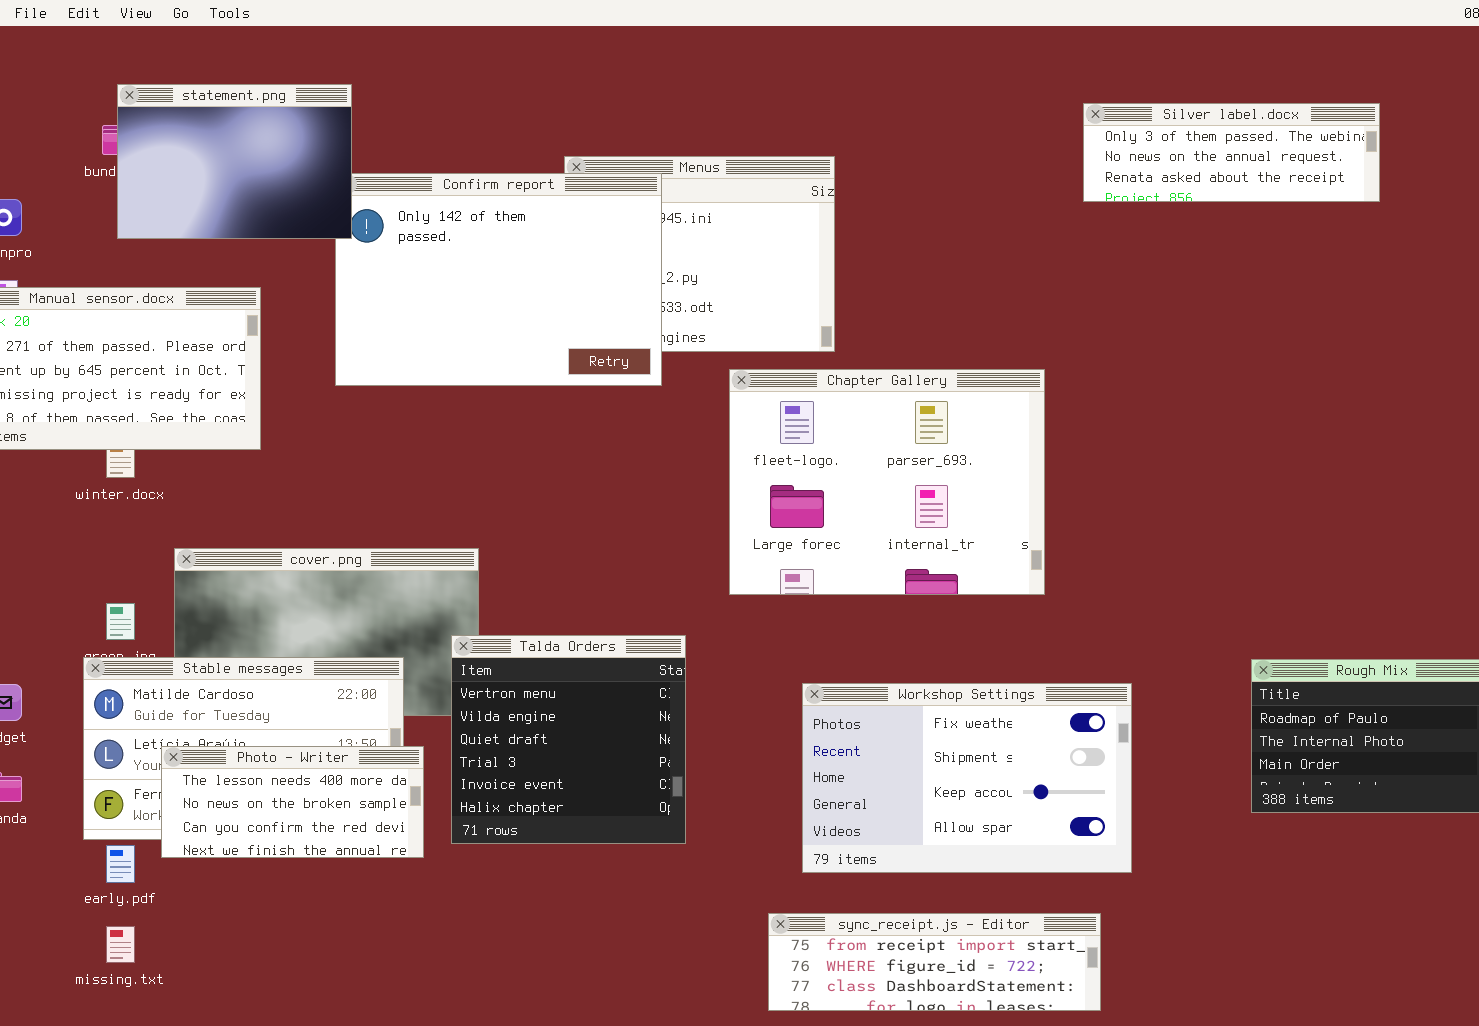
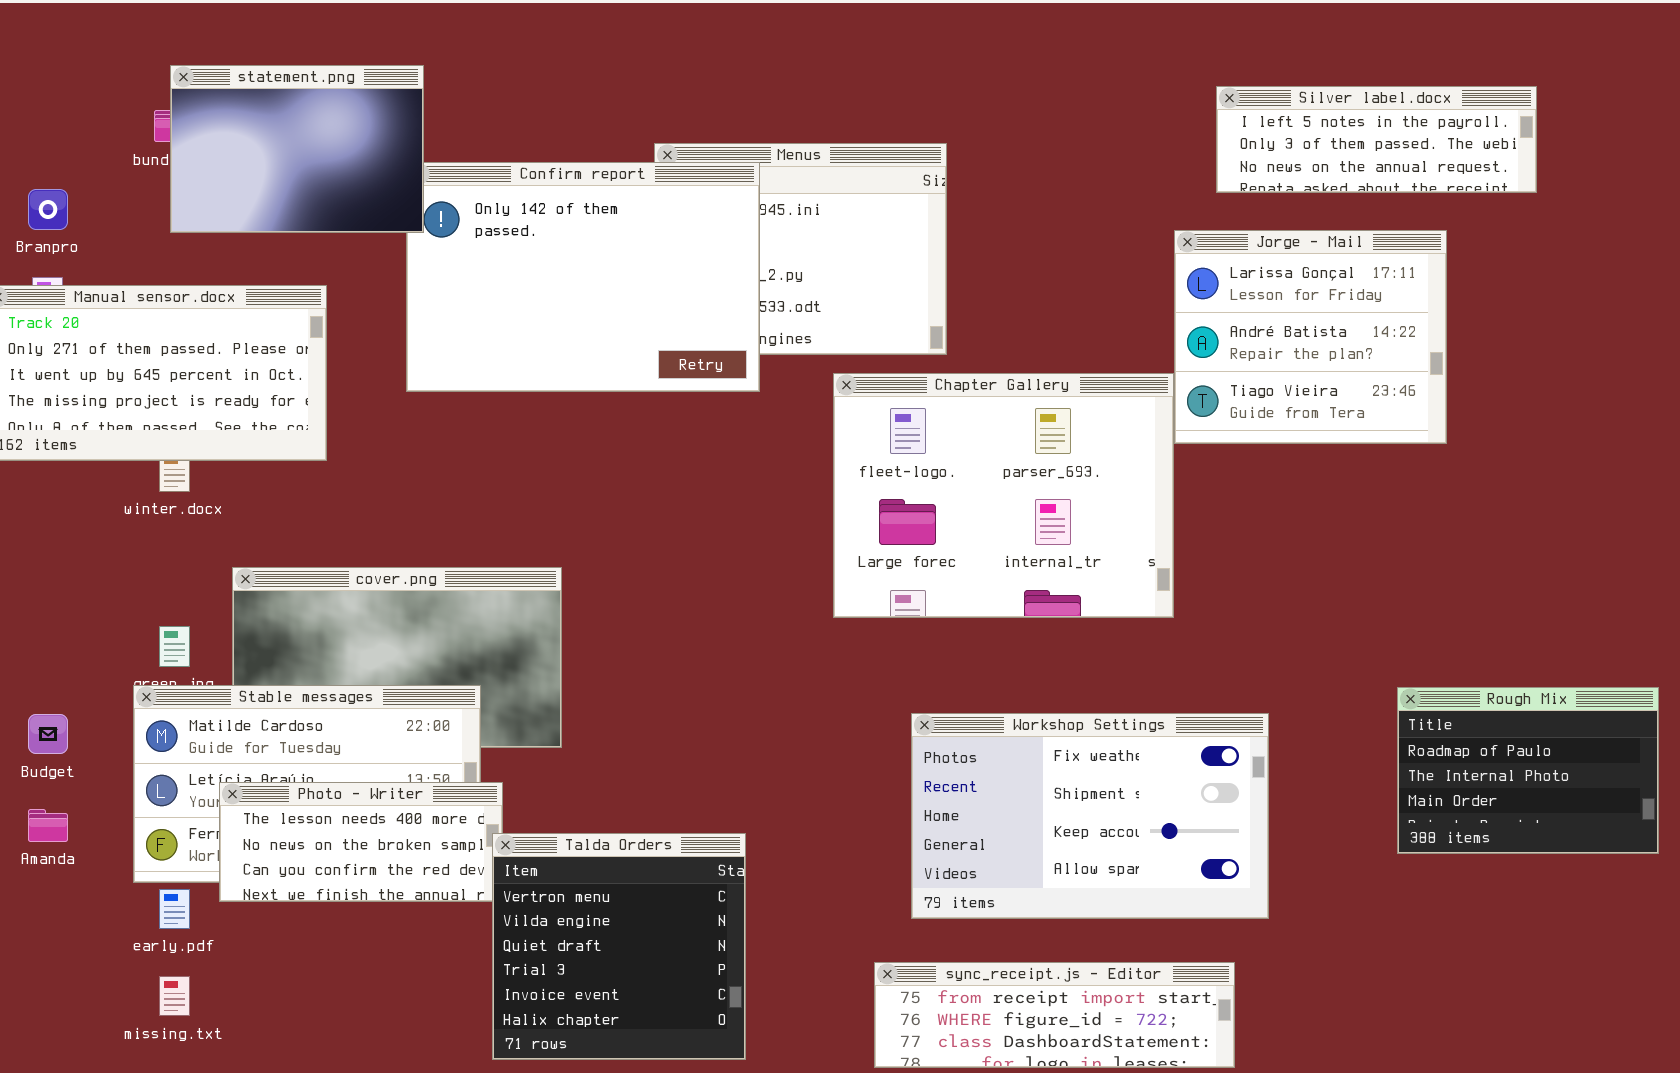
Silver label.docx: [1083,103,1380,202] -> [1216,86,1537,193], scrolled up 1 row
Jorge - Mail: none -> [1174,230,1447,444], opened
Talda Orders: [451,635,686,844] -> [492,833,746,1060], moved

